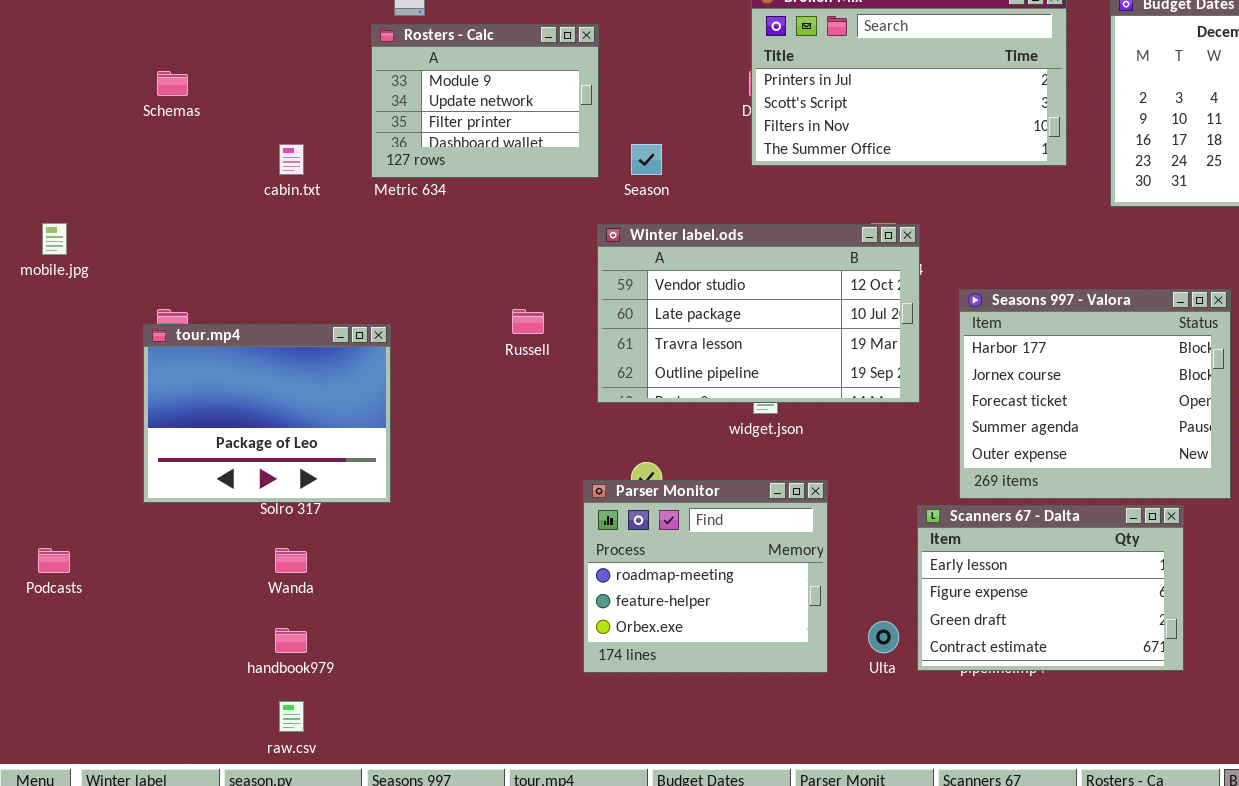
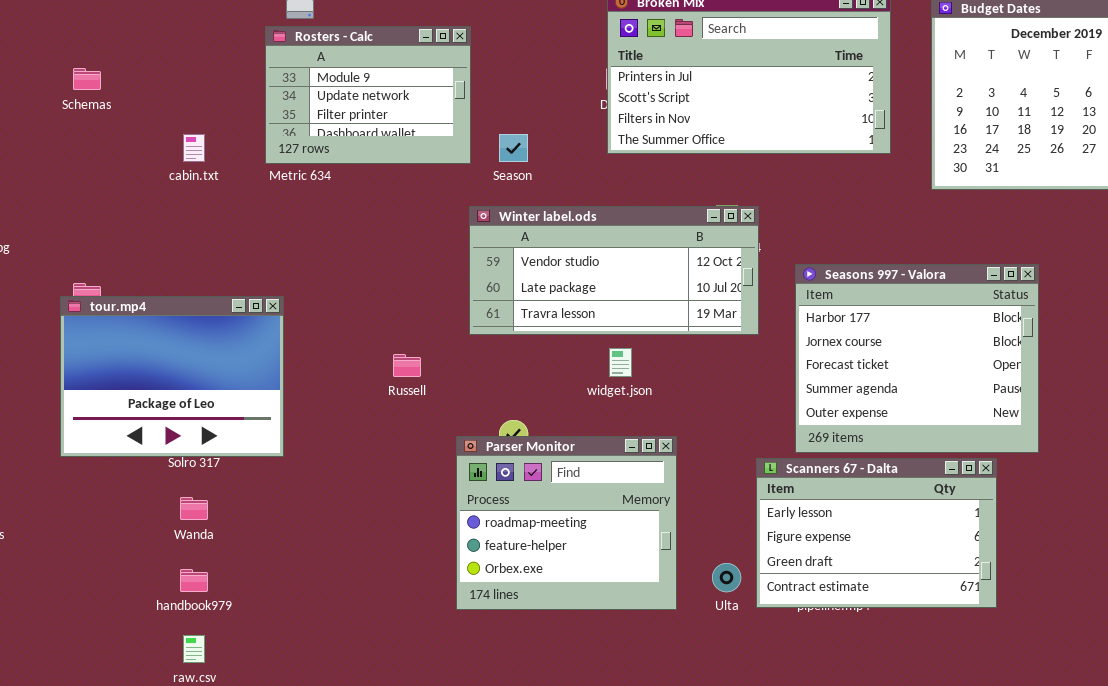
Winter label.ods: [597,224,920,403] -> [469,206,759,335], resized
Russell: [512,309,544,334] -> [393,354,421,377], moved

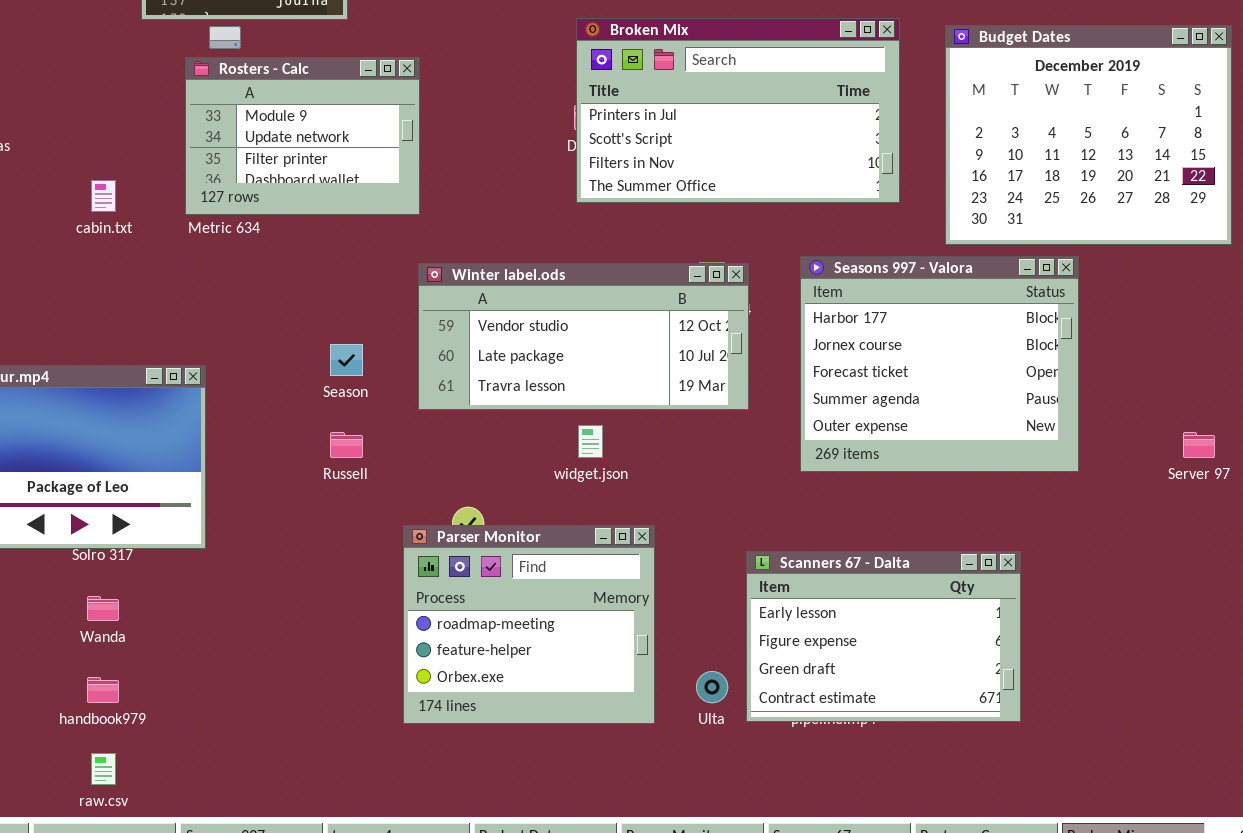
Season: [499,134,528,162] -> [330,344,363,376], moved
Seasons 997 - Valora: [795,264,1039,453] -> [800,256,1079,472], moved

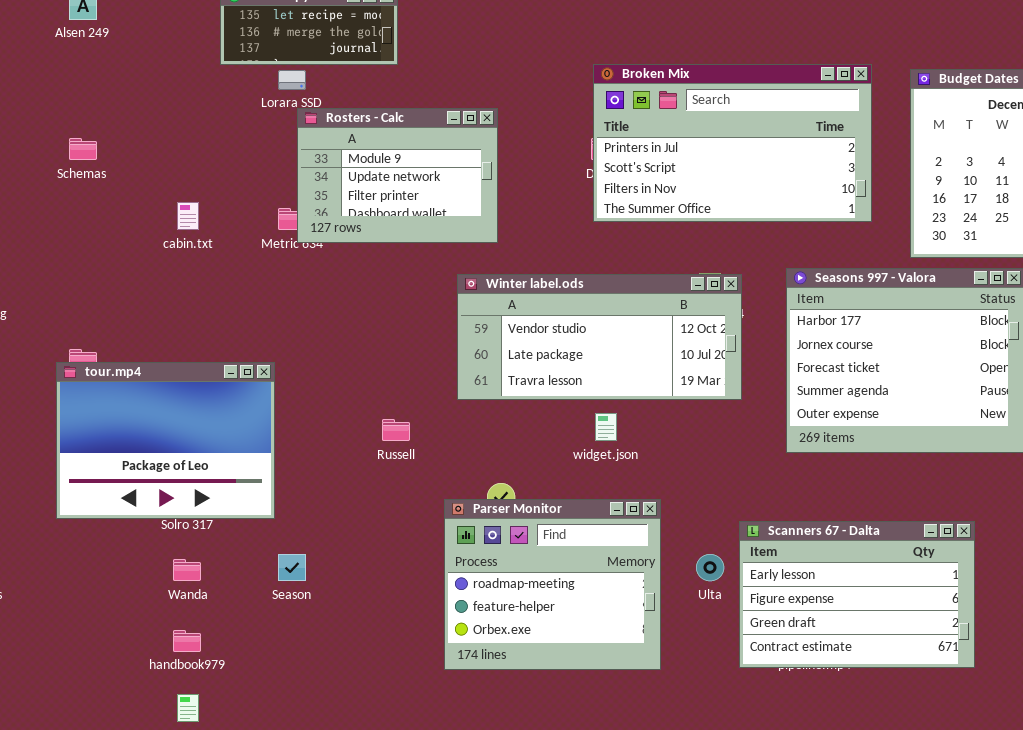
Rosters - Calc: [185,57,420,215] -> [297,108,498,243], moved
Season: [330,344,363,376] -> [278,554,306,581], moved
Ulta: [696,671,728,703] -> [696,554,724,581], moved

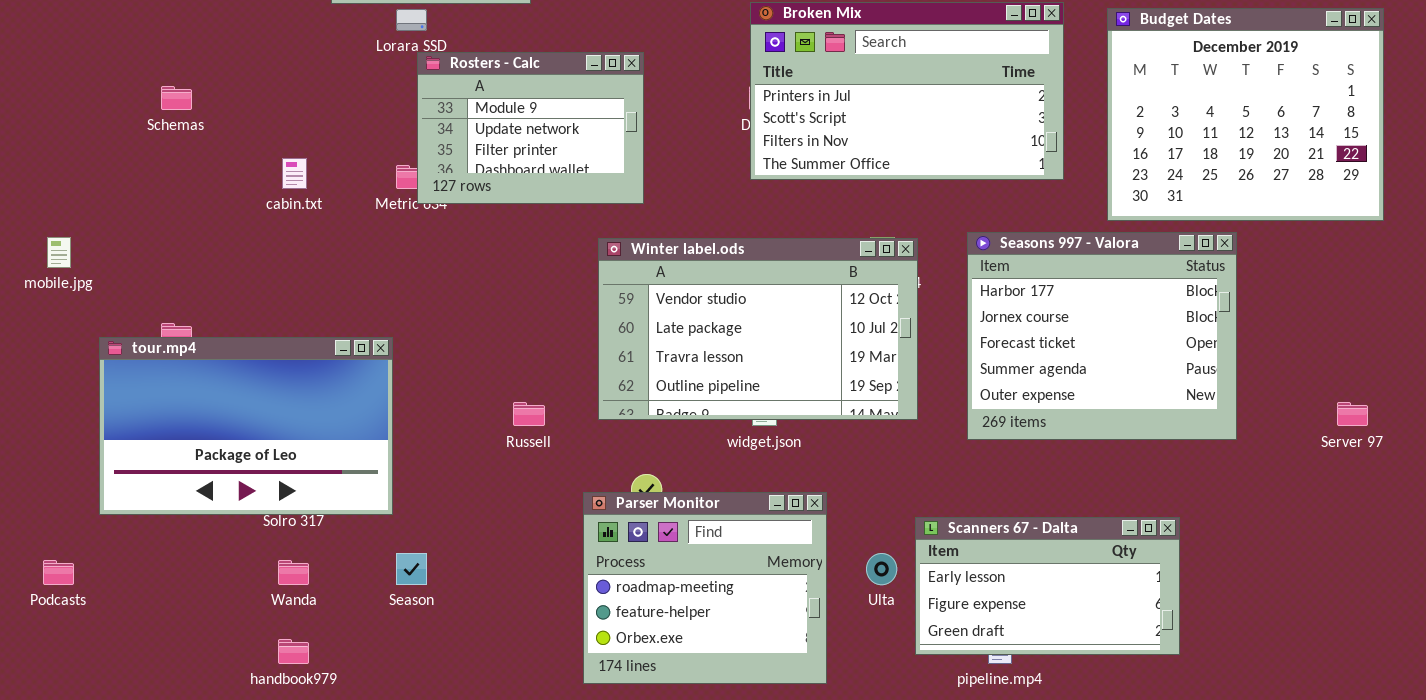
Winter label.ods: [457,274,742,400] -> [598,238,918,420], resized
tour.mp4: [56,362,275,519] -> [99,337,393,515], resized
Scanners 67 - Dalta: [739,521,975,668] -> [915,517,1180,655], resized

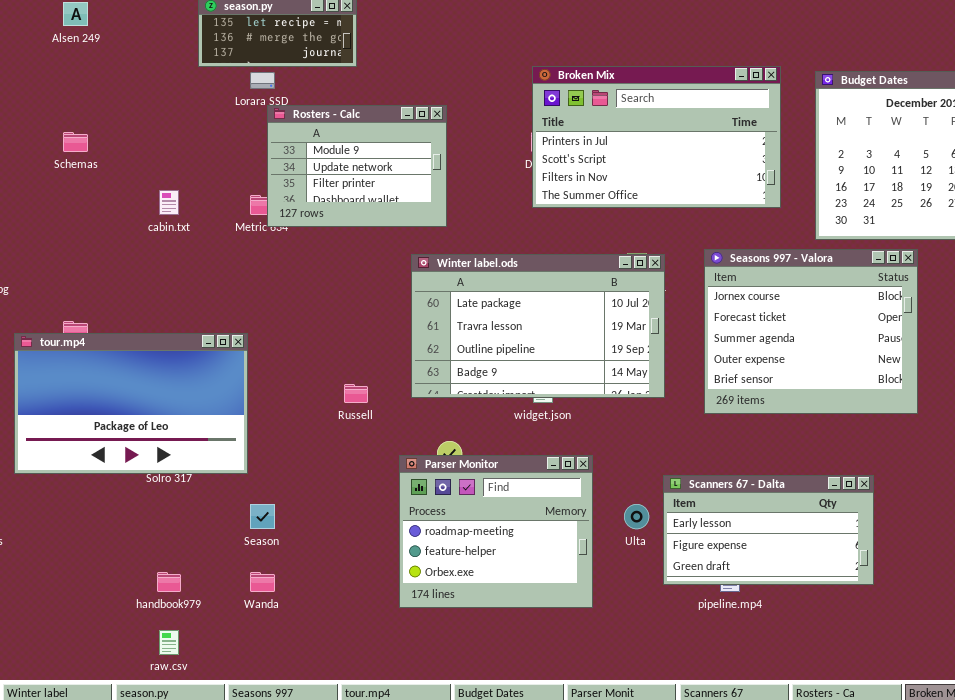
Seasons 997 - Valora: [967,232,1237,440] -> [704,249,918,414], scrolled down 1 row
Winter label.ods: [598,238,918,420] -> [411,254,665,398], scrolled down 1 row
Wanda: [278,560,309,585] -> [250,572,275,592], moved

